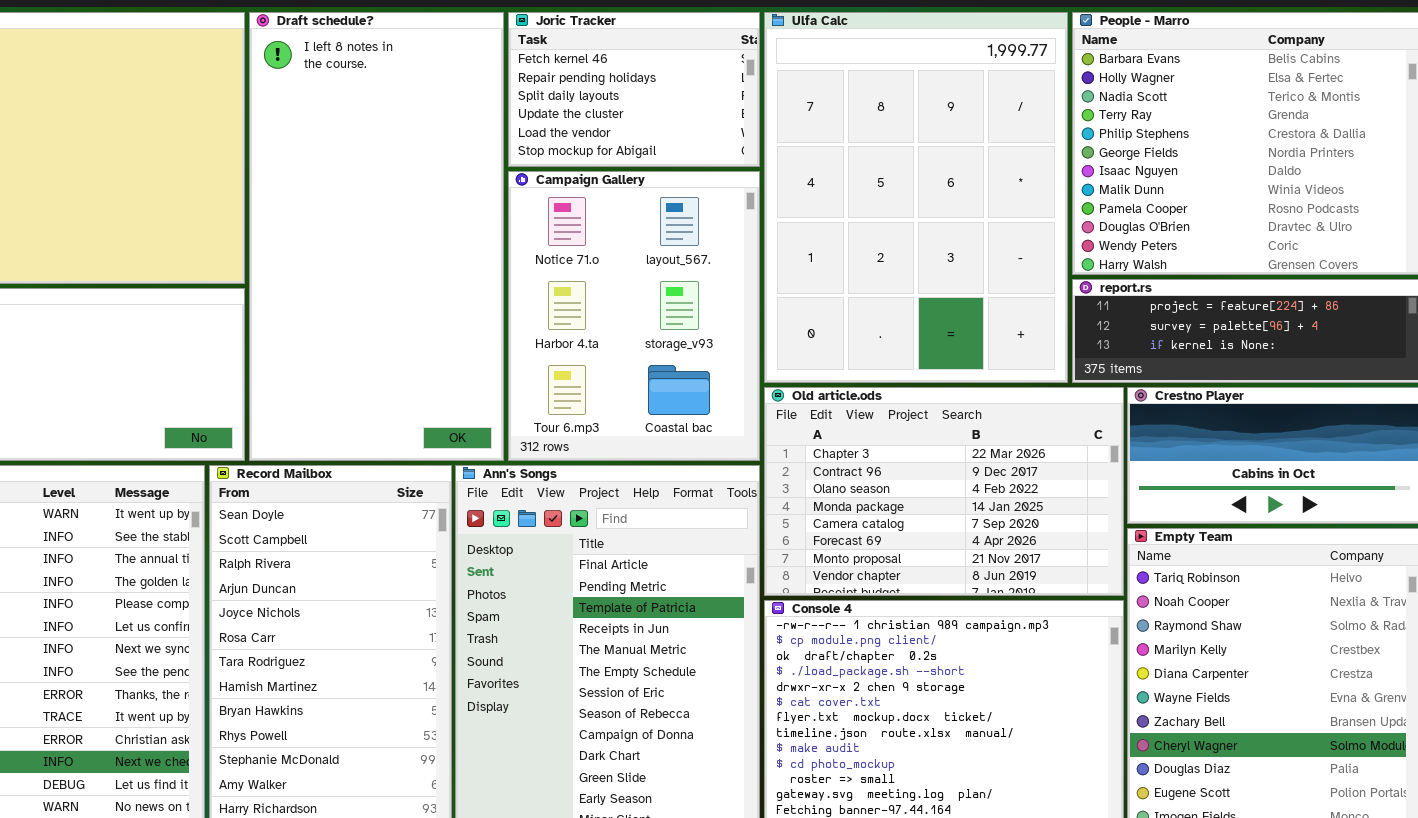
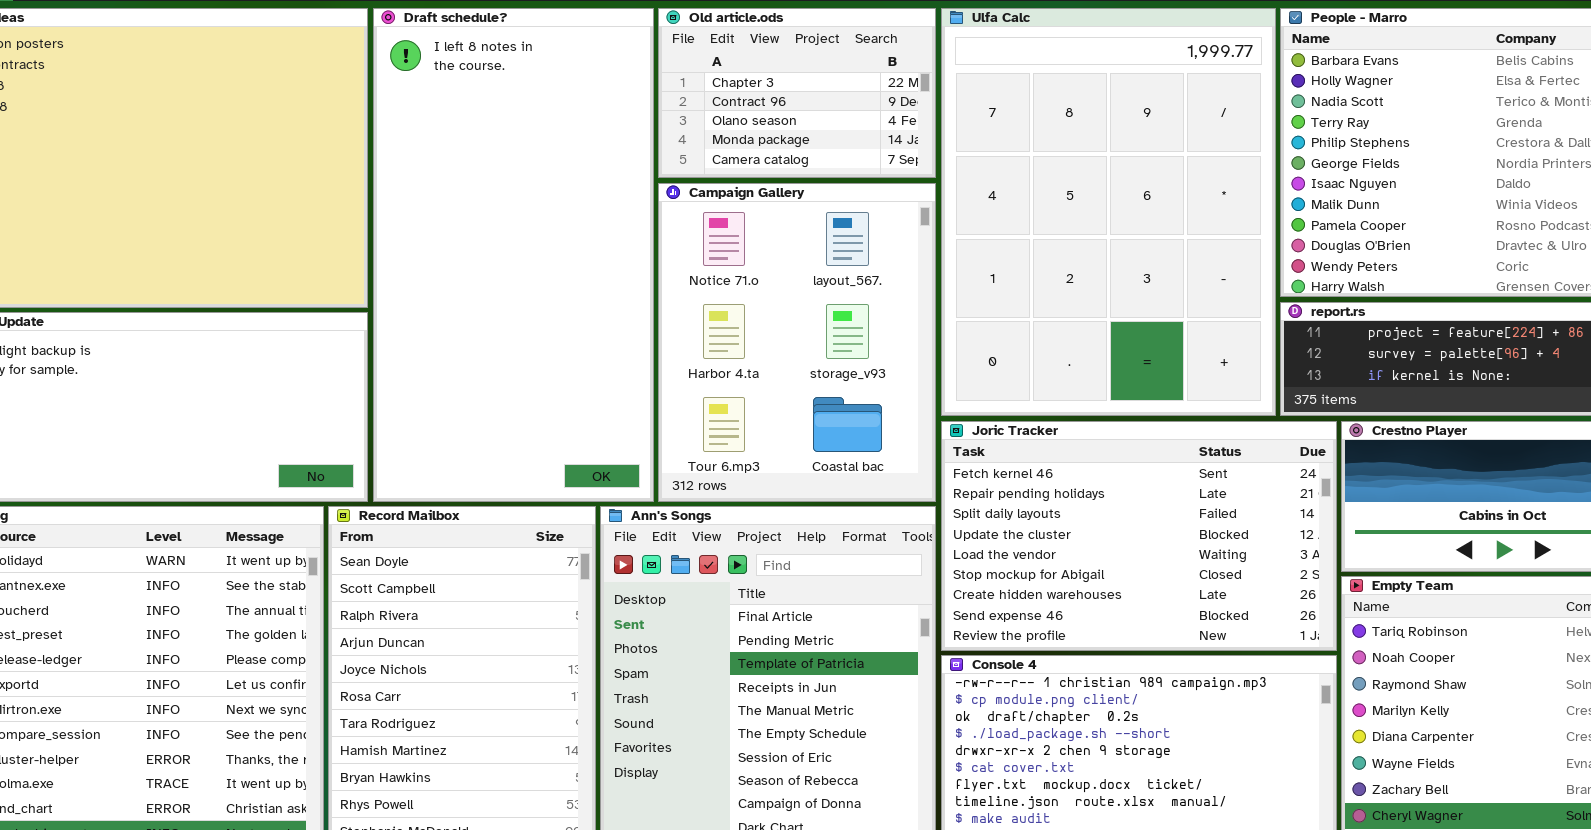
Joric Tracker: [508,12,760,167] -> [941,421,1337,651], moved, resized
Old article.ods: [764,387,1124,596] -> [658,8,936,178], moved, resized

